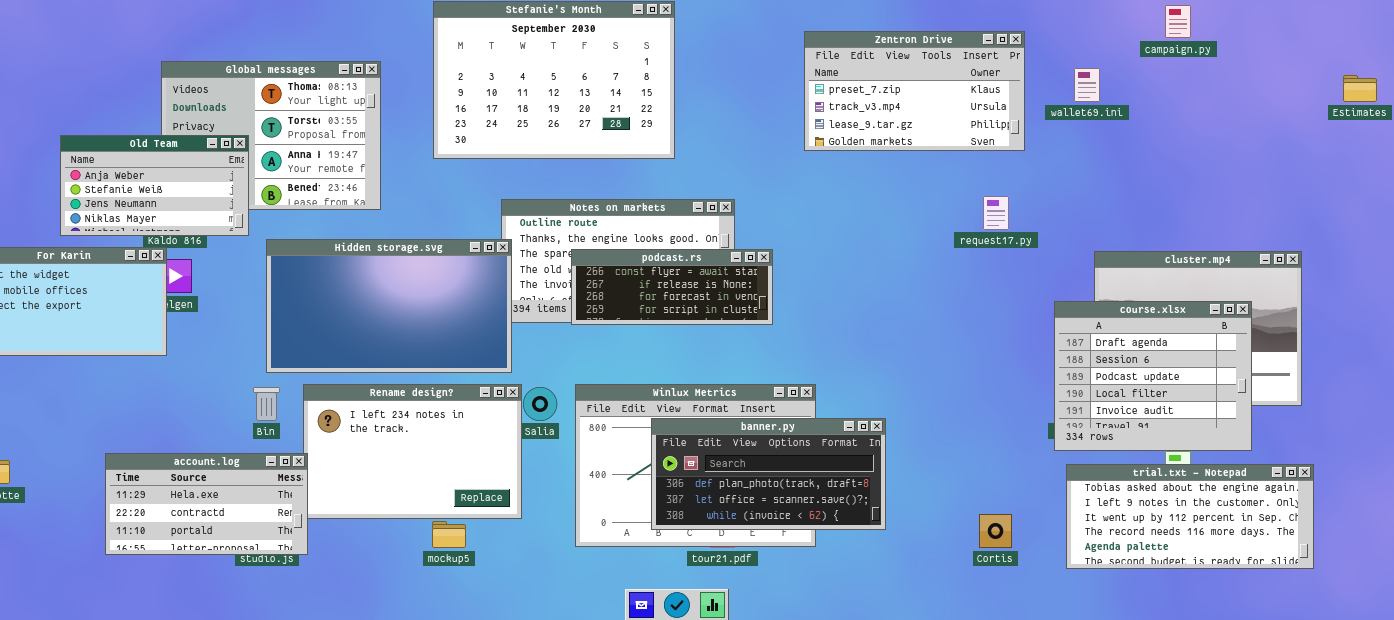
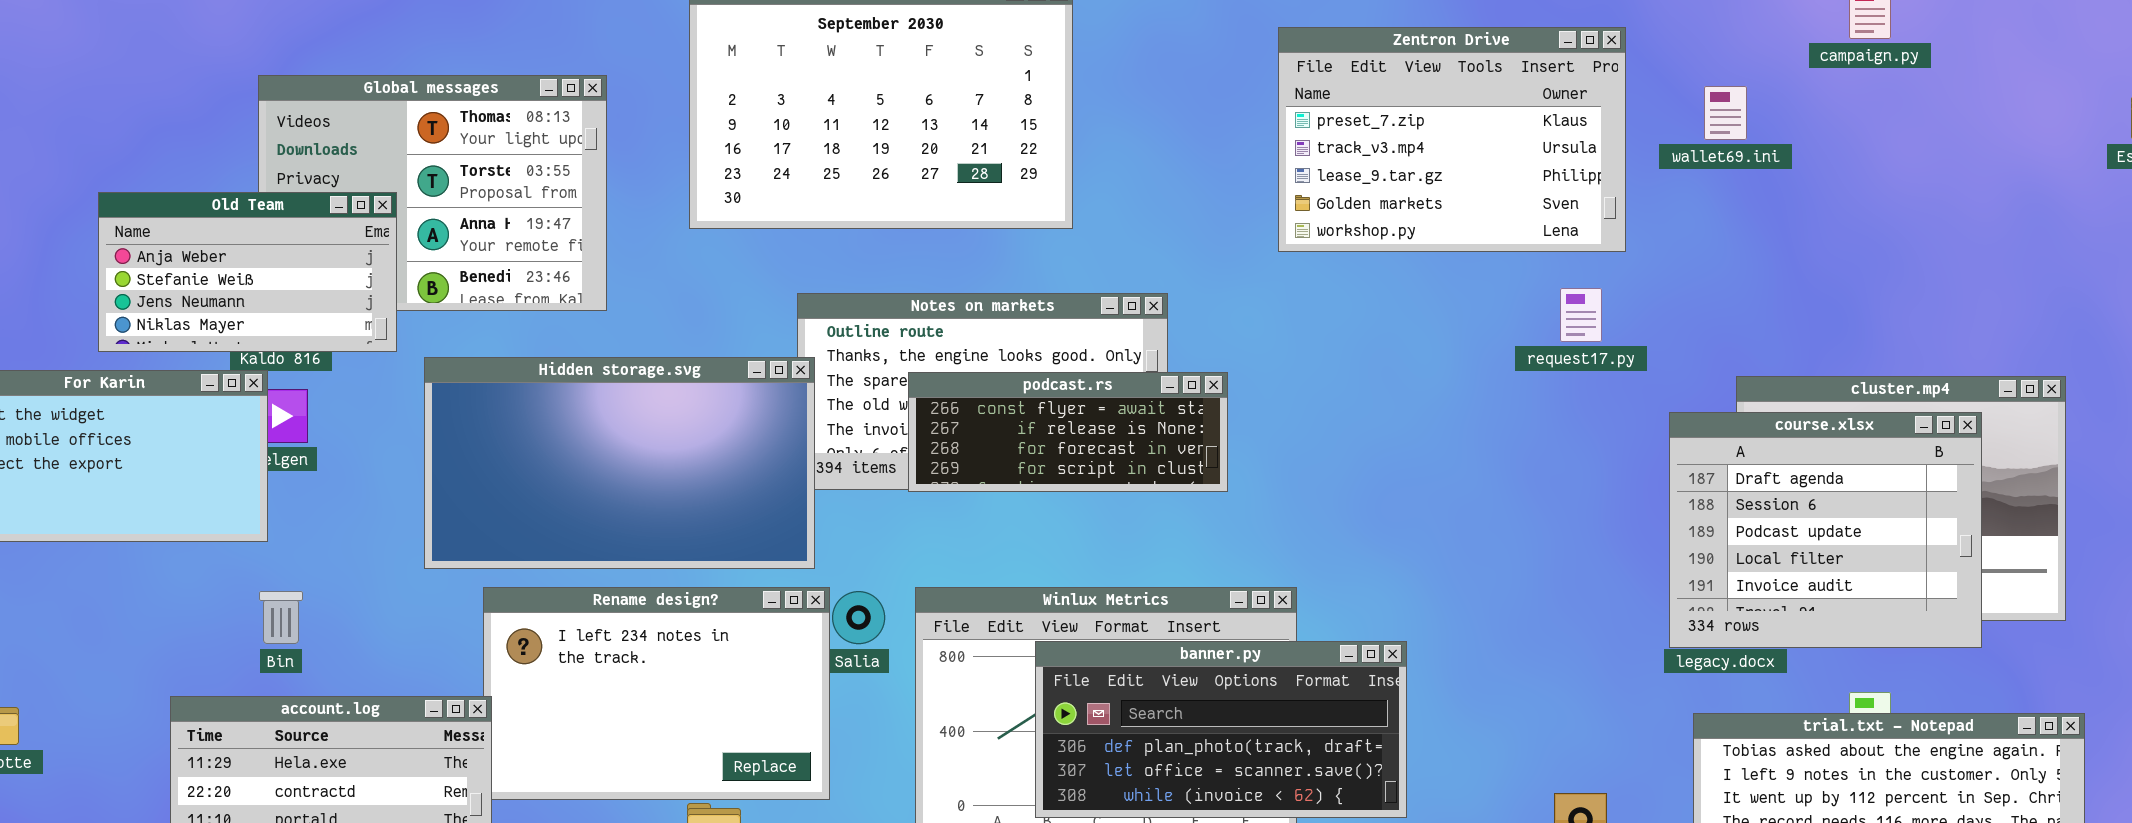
Zentron Drive: [804,31,1025,151] -> [1278,27,1626,252], resized
course.xlsx: [1054,301,1252,451] -> [1669,412,1982,648], moved
Bin: [253,387,280,421] -> [259,591,303,644], moved

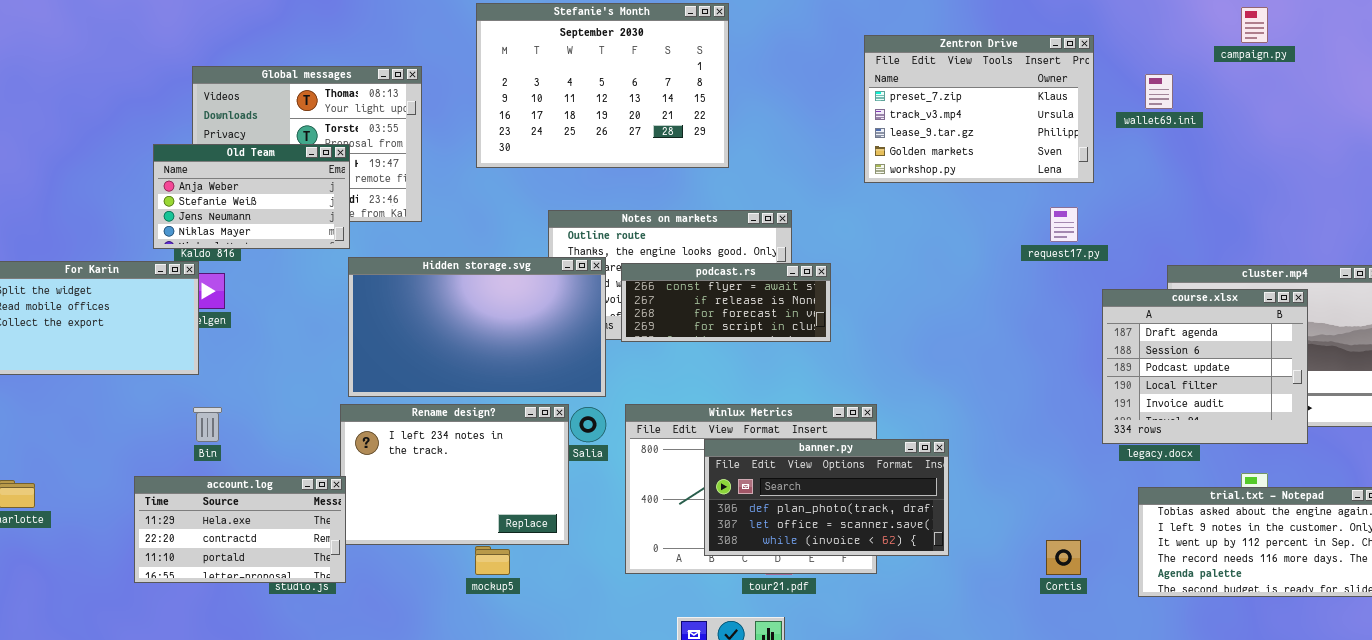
Old Team: [98,192,397,352] -> [153,144,350,249], moved
Hidden storage.svg: [424,357,815,569] -> [348,257,606,397], moved
course.xlsx: [1669,412,1982,648] -> [1102,289,1308,444], moved

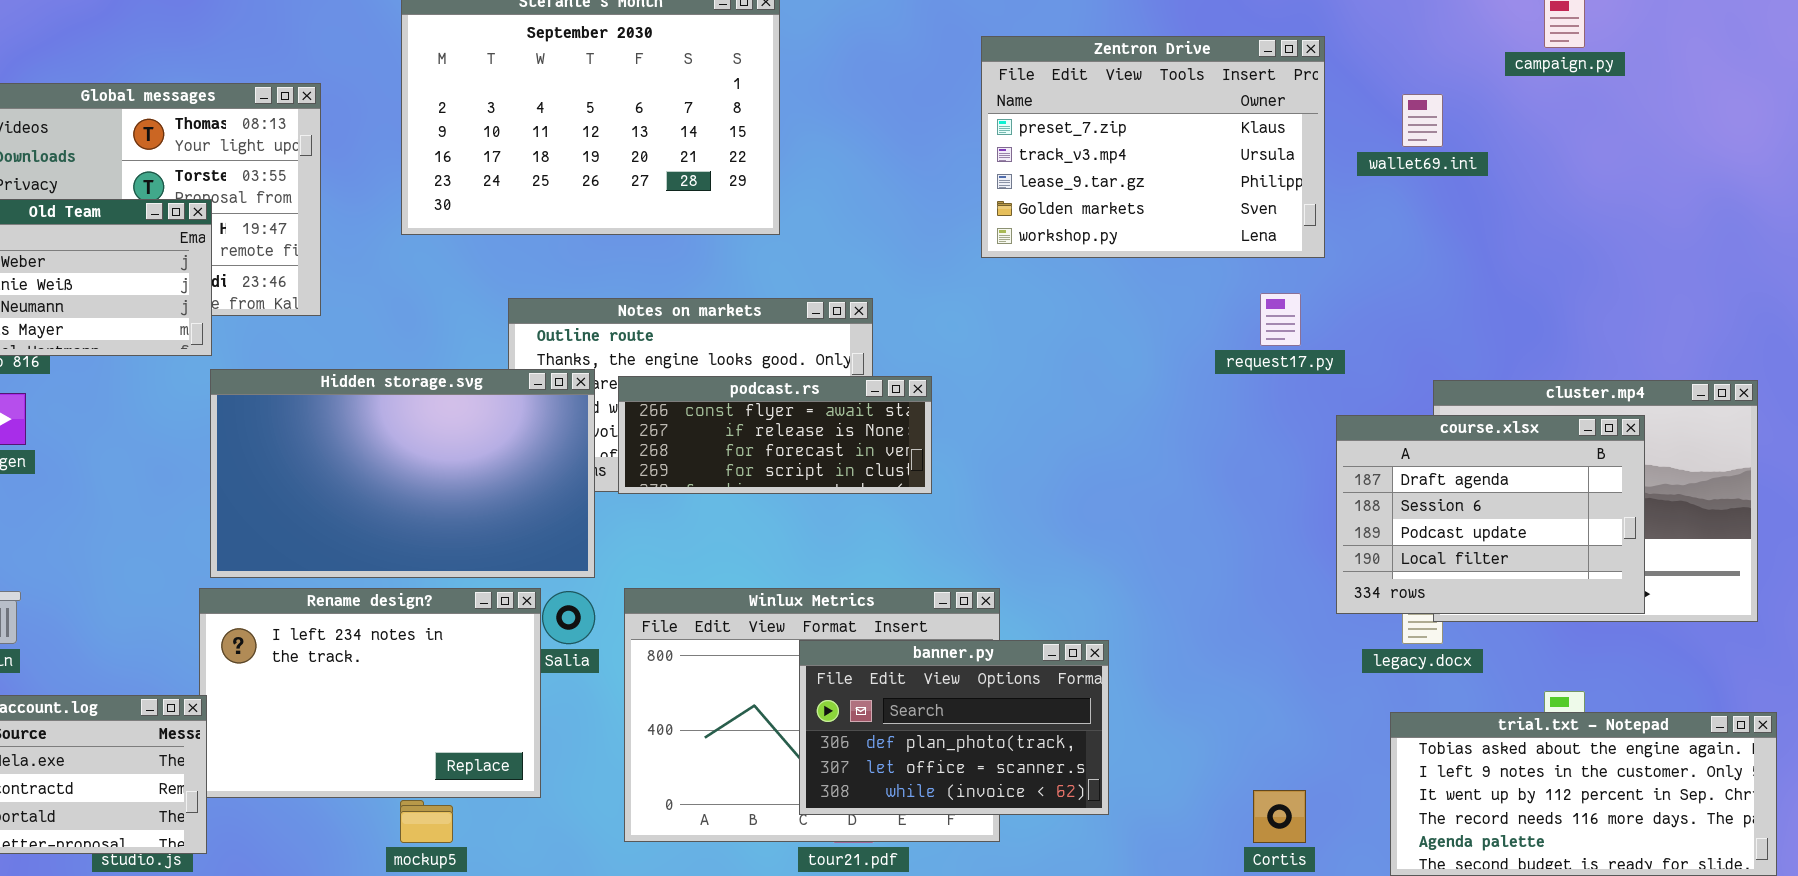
course.xlsx: [1102,289,1308,444] -> [1336,415,1645,614], resized
banner.py: [704,439,949,556] -> [799,640,1109,815], resized

